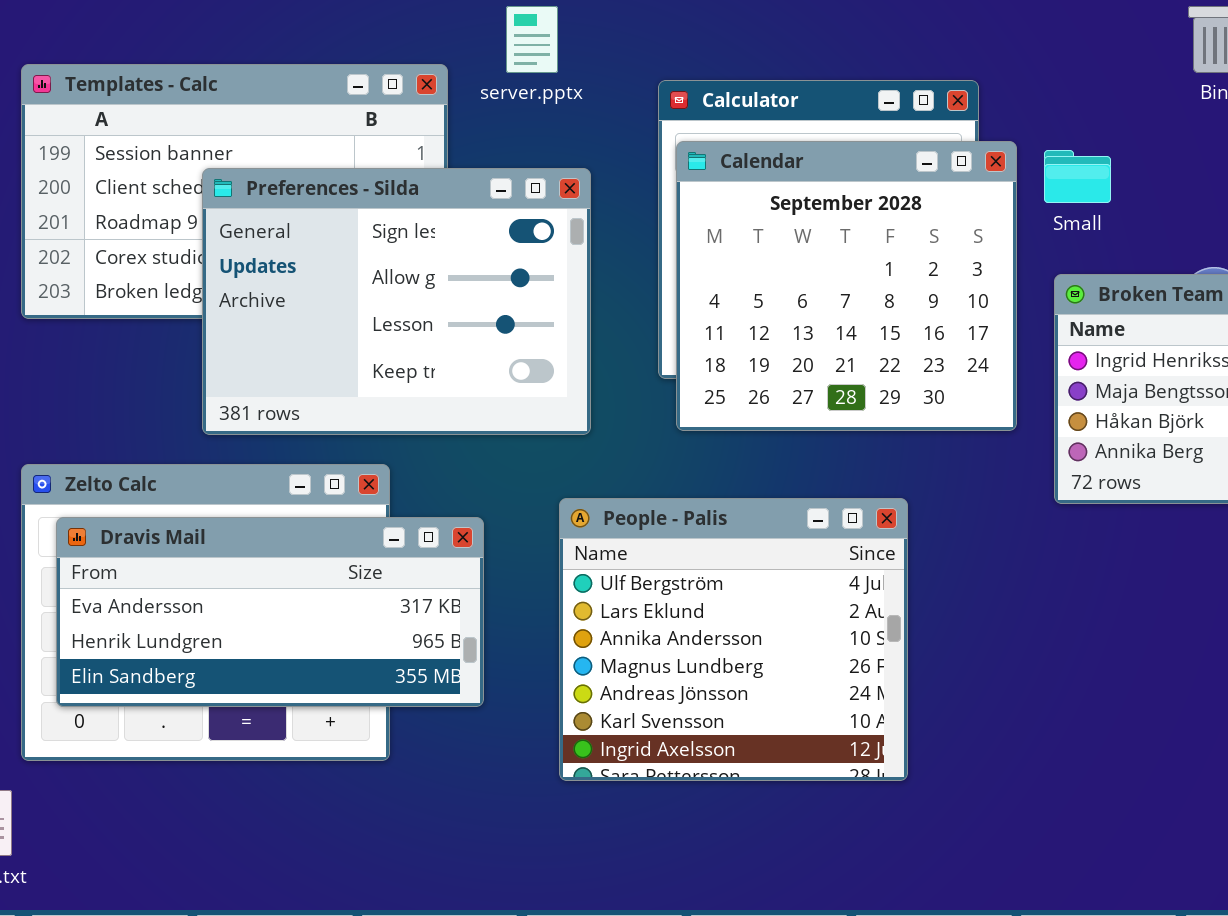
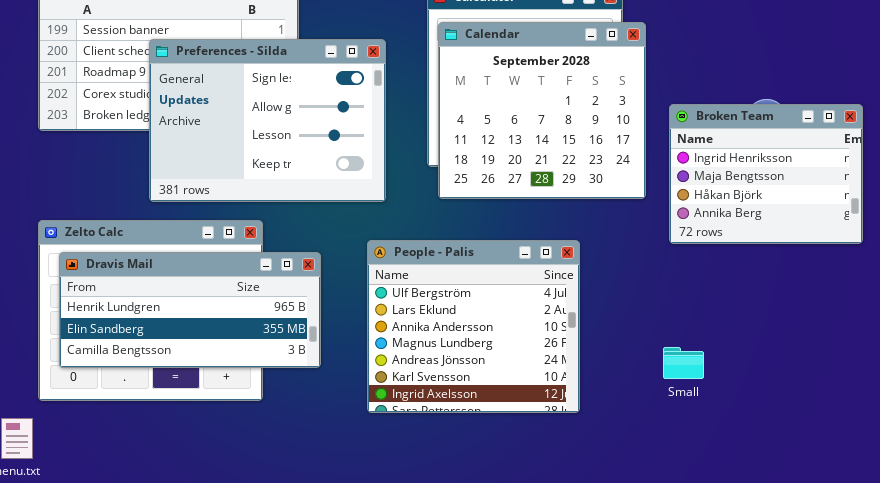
Small: [1044,150,1111,203] -> [663,347,704,379], moved
Dravis Mail: [56,517,484,707] -> [59,252,321,368], scrolled down 1 row

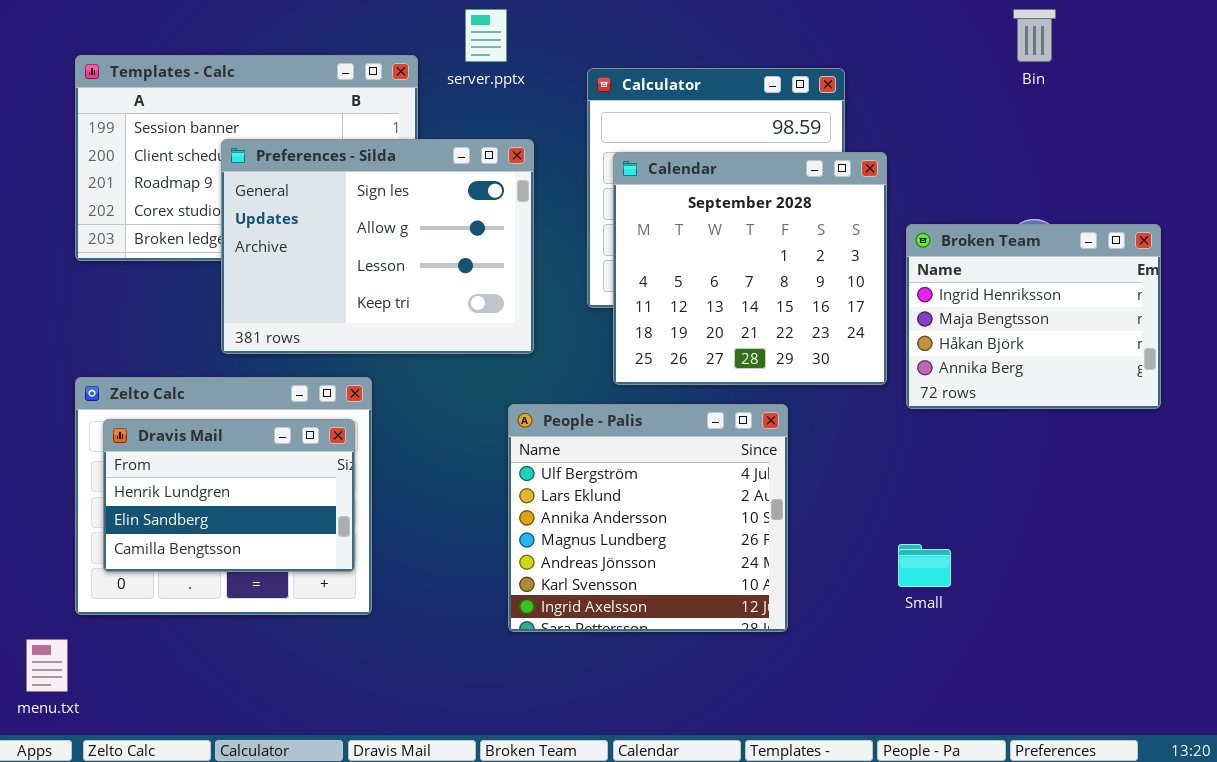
Calendar: [438,22,646,199] -> [613,152,887,385], moved
Dravis Mail: [59,252,321,368] -> [103,419,355,572], resized

